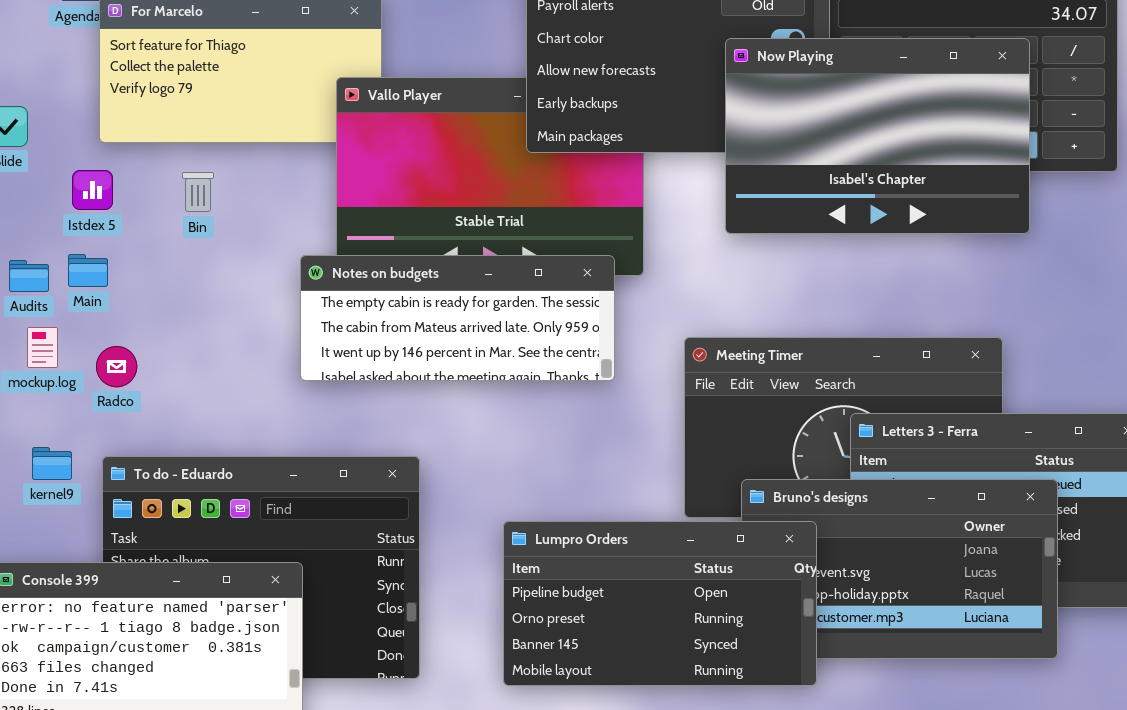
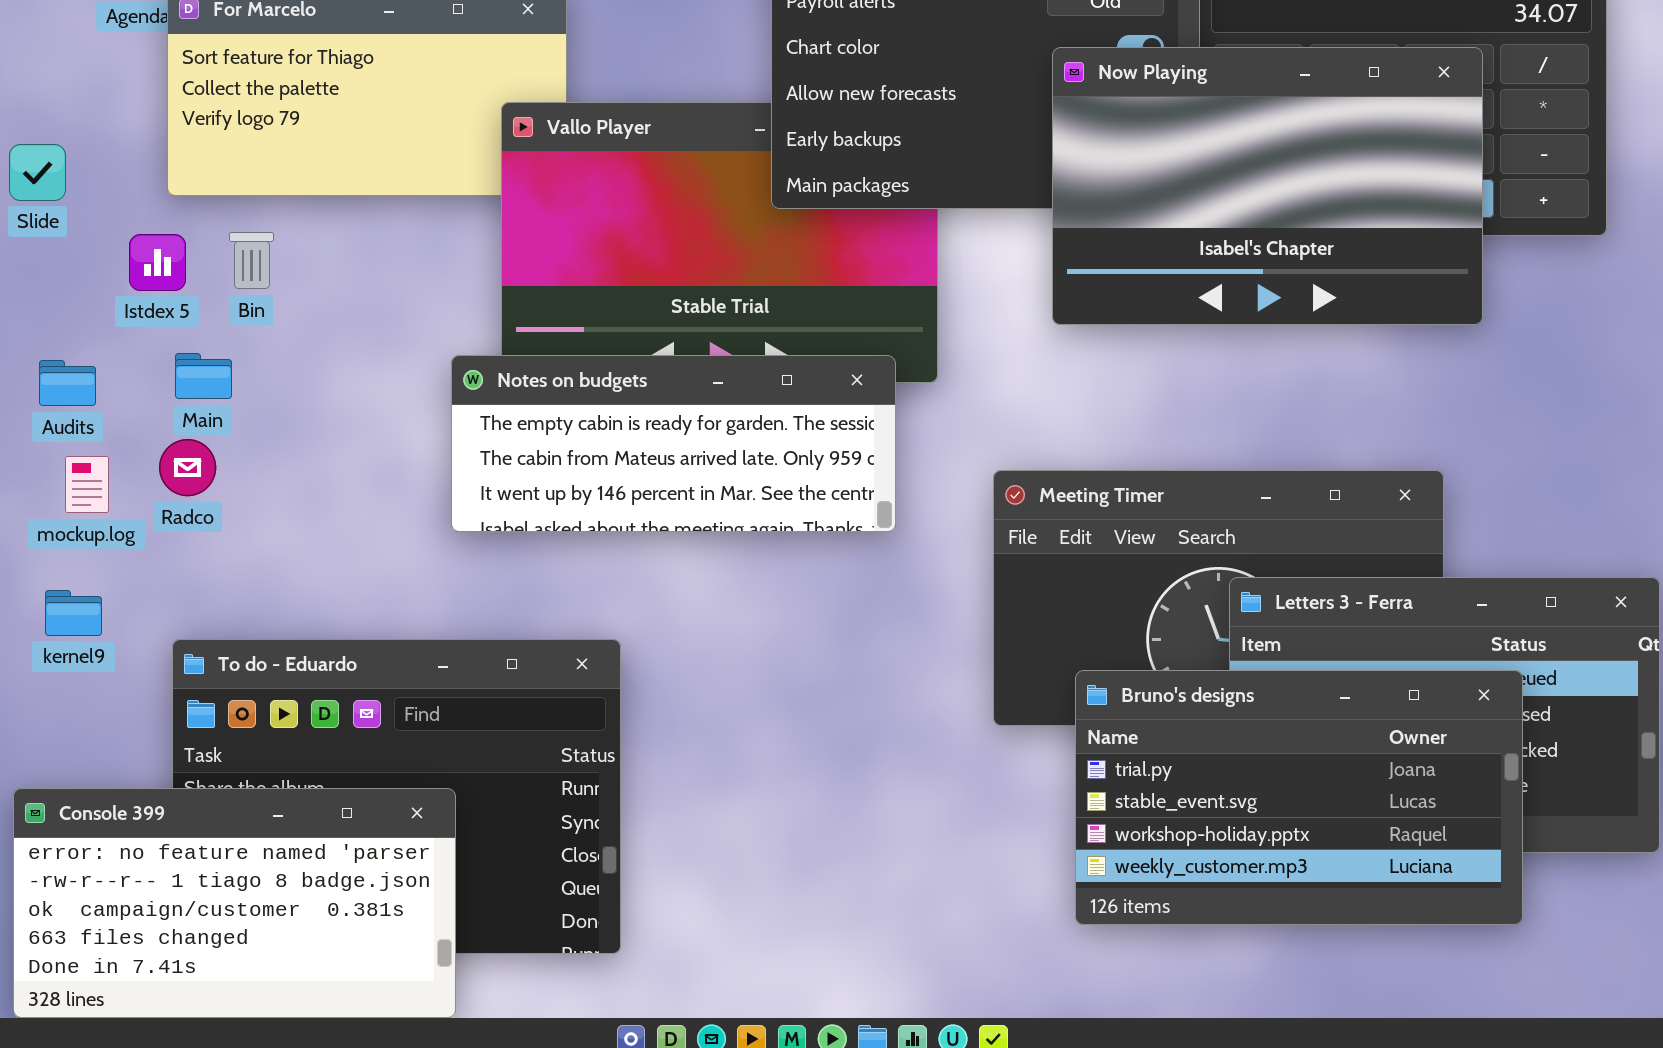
Bin: [182,172,214,212] -> [229,232,274,289], moved
Main: [68,254,108,287] -> [175,353,232,399], moved
Radco: [96,346,137,387] -> [159,439,216,496], moved
kernel9: [32,447,72,480] -> [45,590,102,636], moved
Lumpro Orders: [503,521,817,686] -> none, closed

